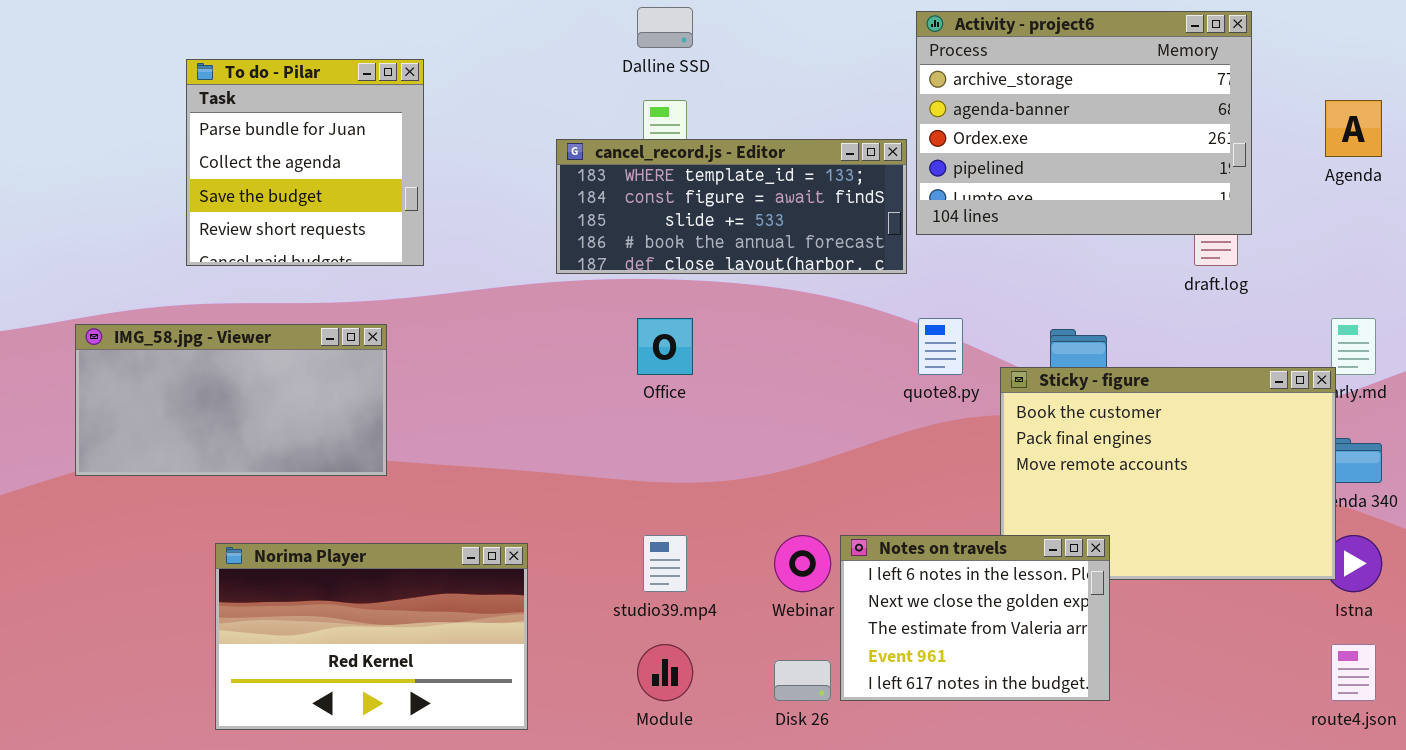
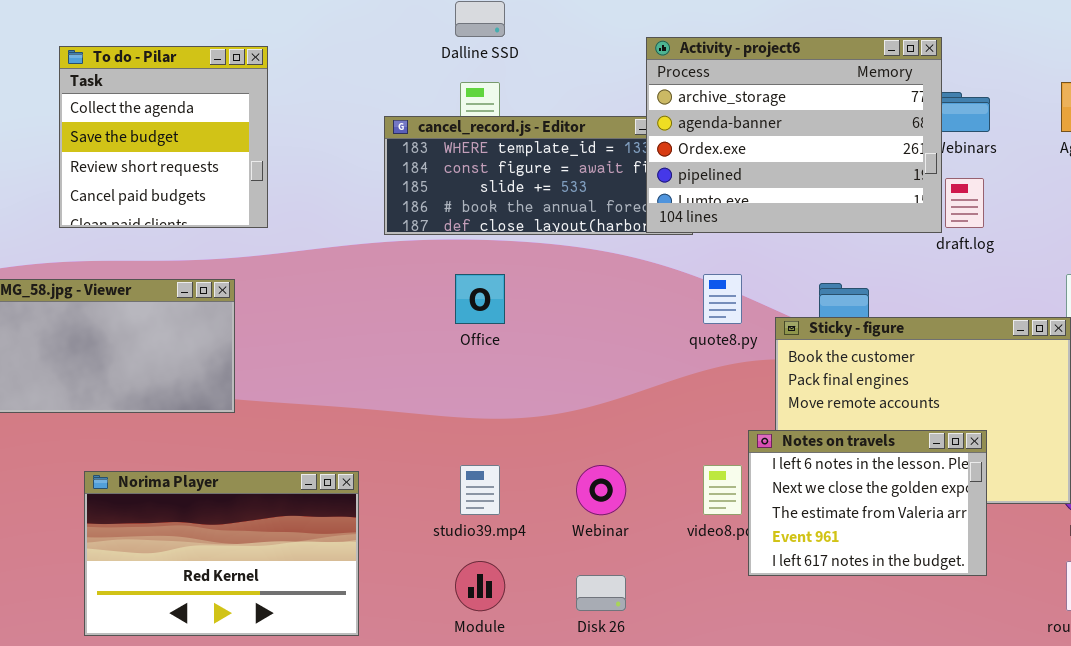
Activity - project6: [916,11,1252,235] -> [646,37,942,233], moved
To do - Pilar: [186,59,424,266] -> [59,46,268,228], scrolled down 1 row
Notes on travels: [840,535,1110,701] -> [748,430,987,576], moved

